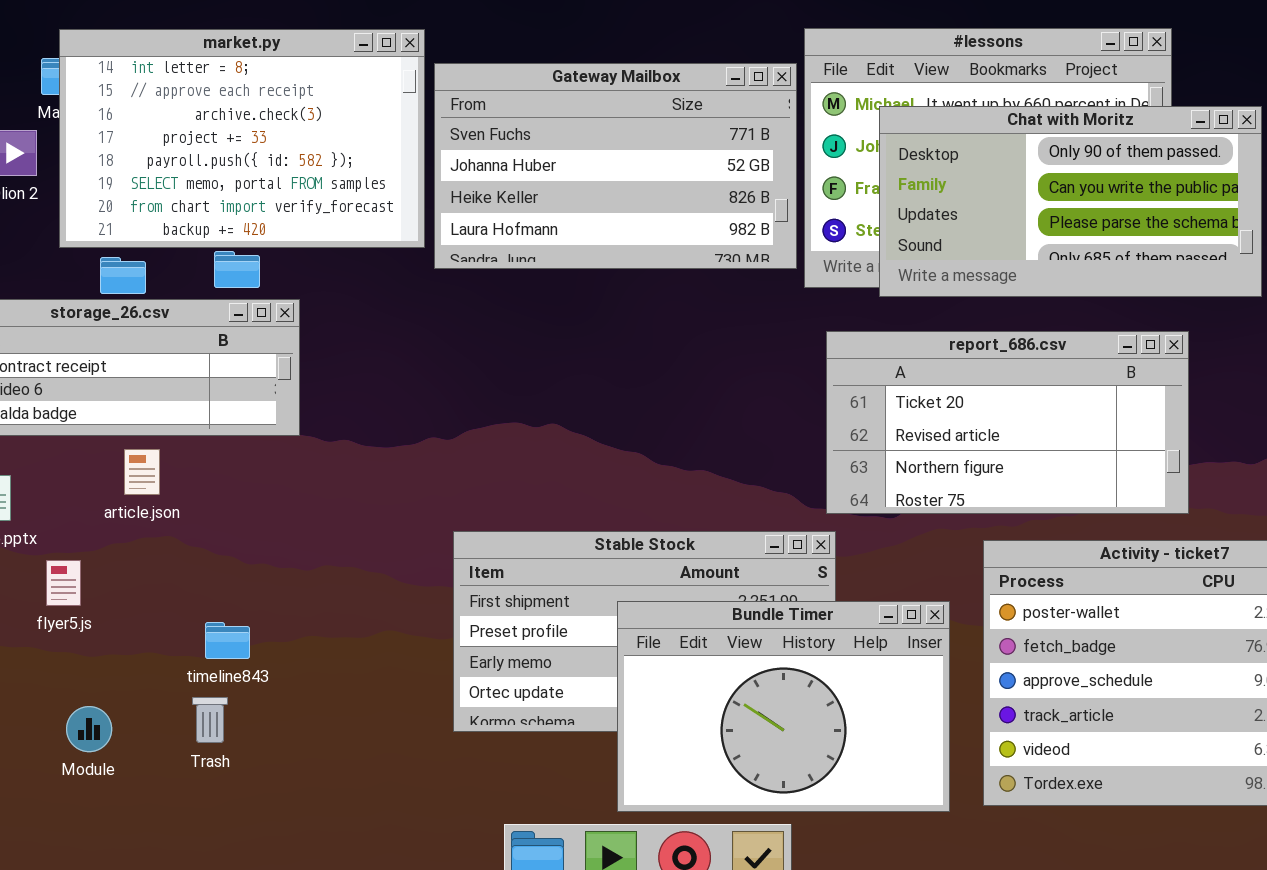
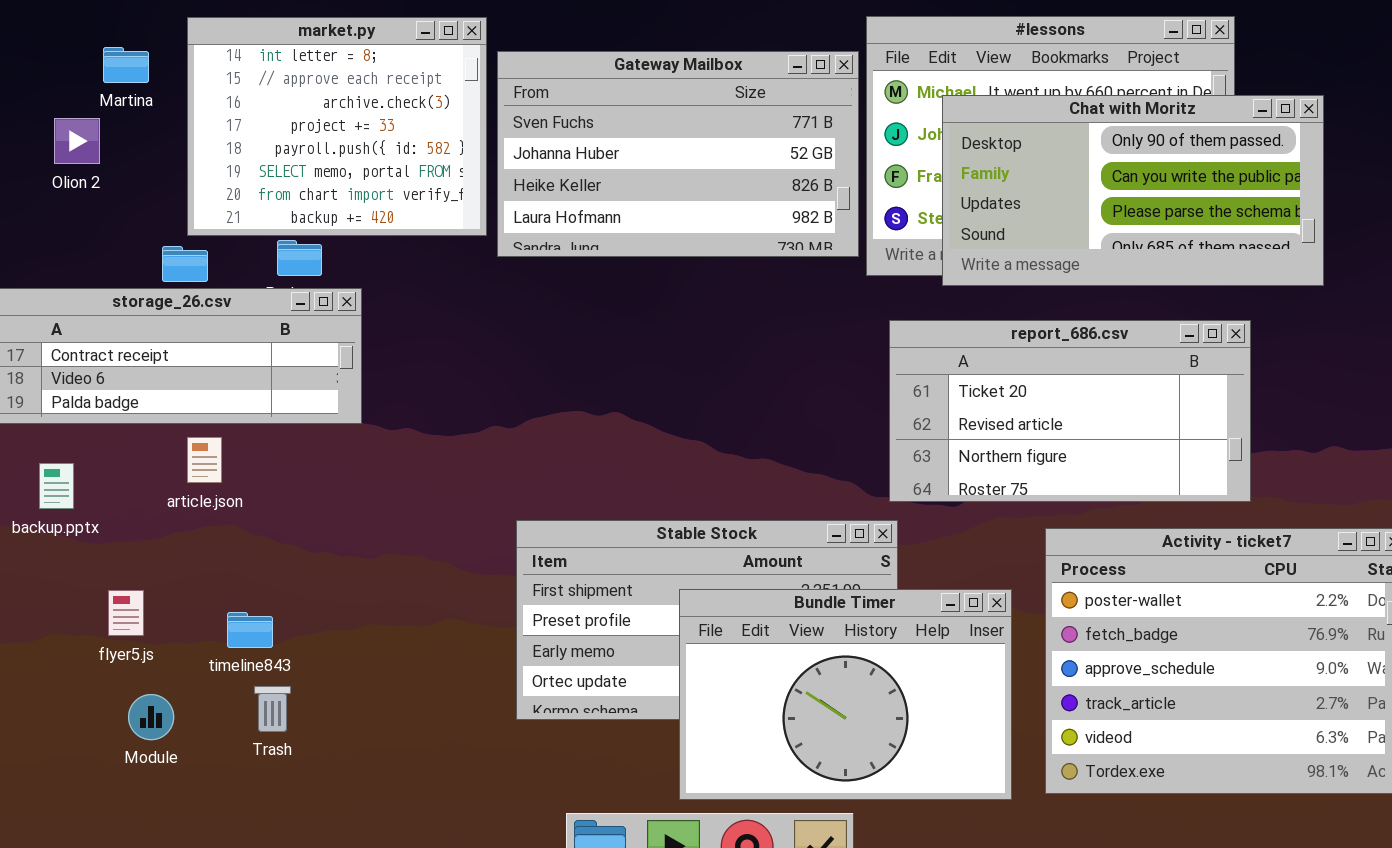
market.py: [59,29,425,248] -> [187,17,487,236], resized
flyer5.js: [46,560,81,606] -> [108,590,144,636], moved
timeline843: [205,622,250,659] -> [227,612,273,648], moved

